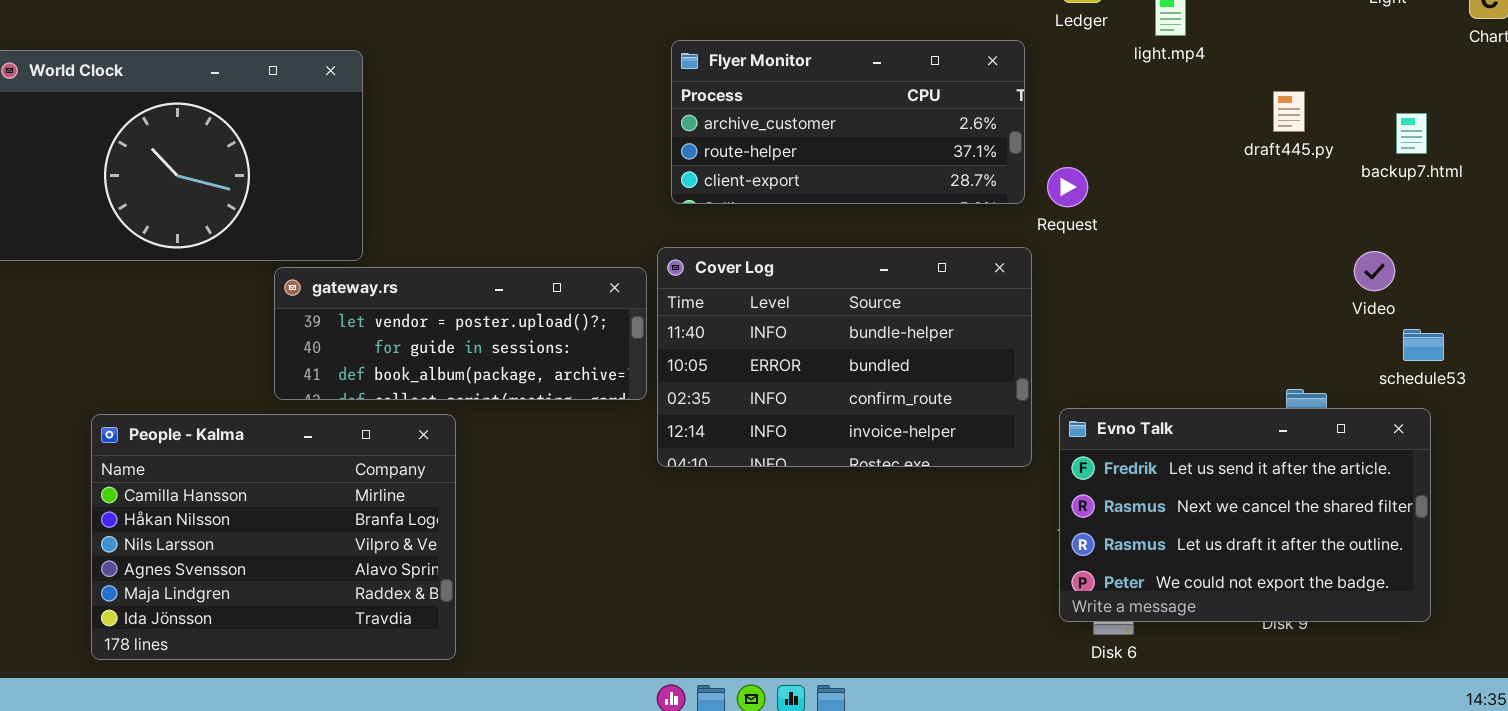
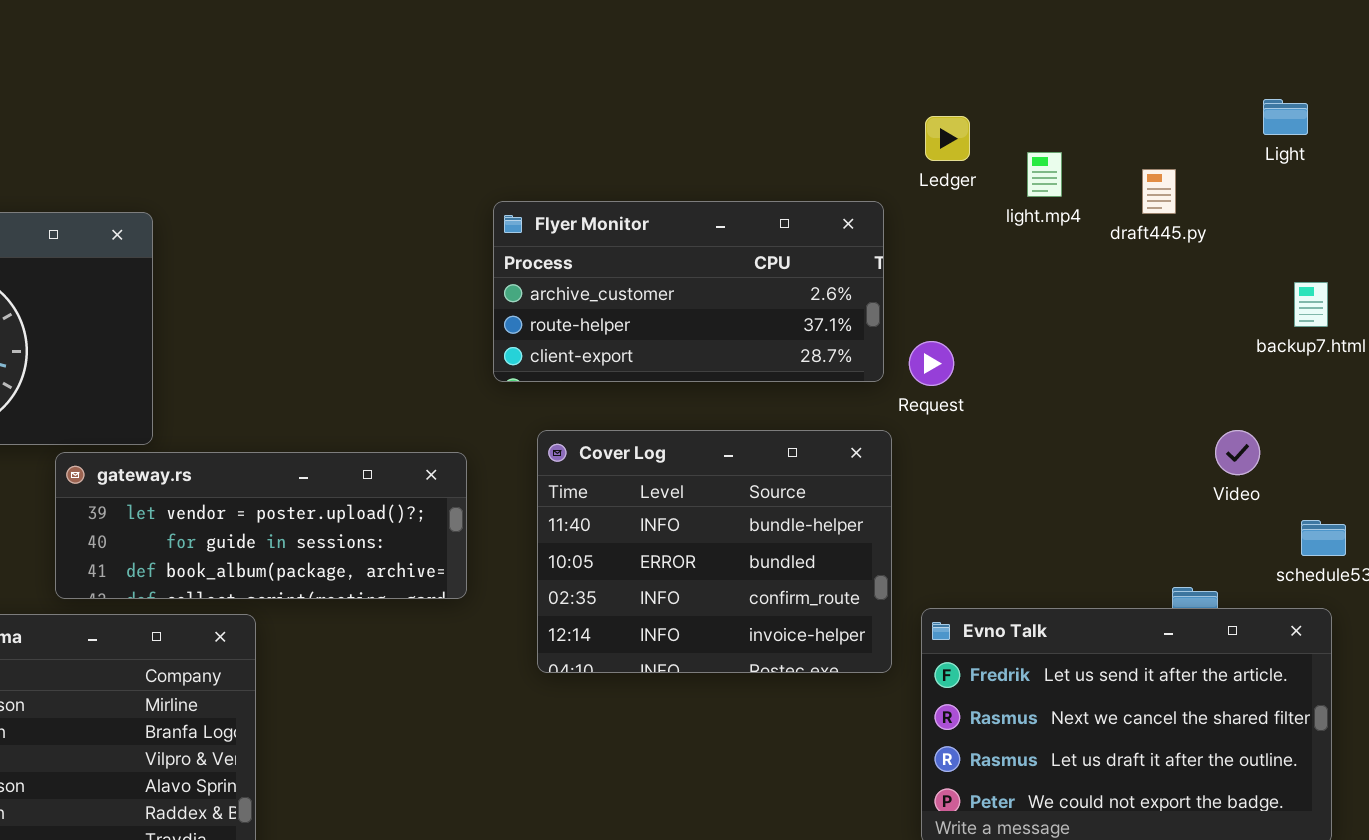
draft445.py: [1273,91,1305,132] -> [1142,169,1176,214], moved
Cover Log: [657,247,1032,467] -> [537,430,892,673], resized
Video: [1354,251,1395,291] -> [1215,430,1260,475], moved

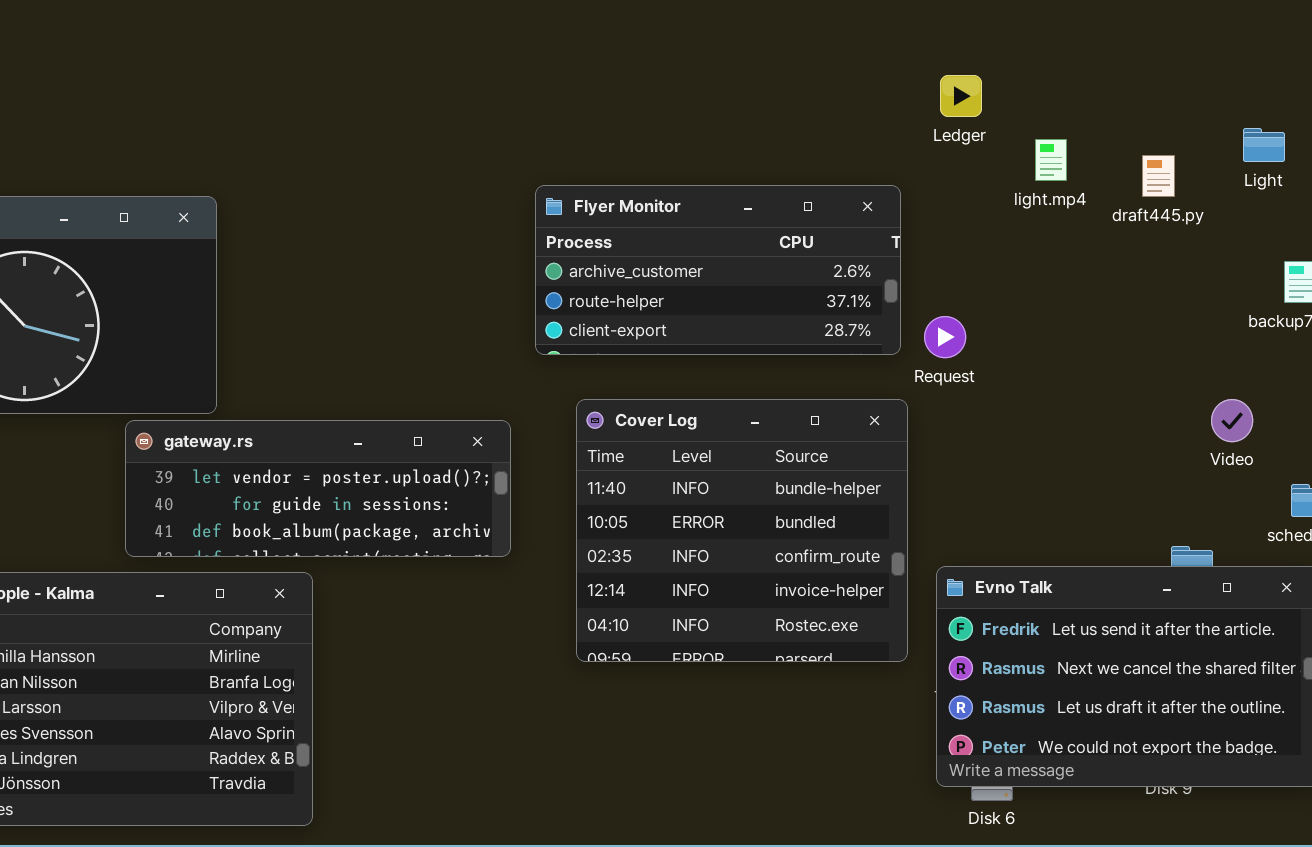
Light: [1263,99,1308,135] -> [1243,128,1285,162], moved
Ledger: [925,116,970,161] -> [940,75,982,117], moved
Cover Log: [537,430,892,673] -> [576,399,908,662], resized

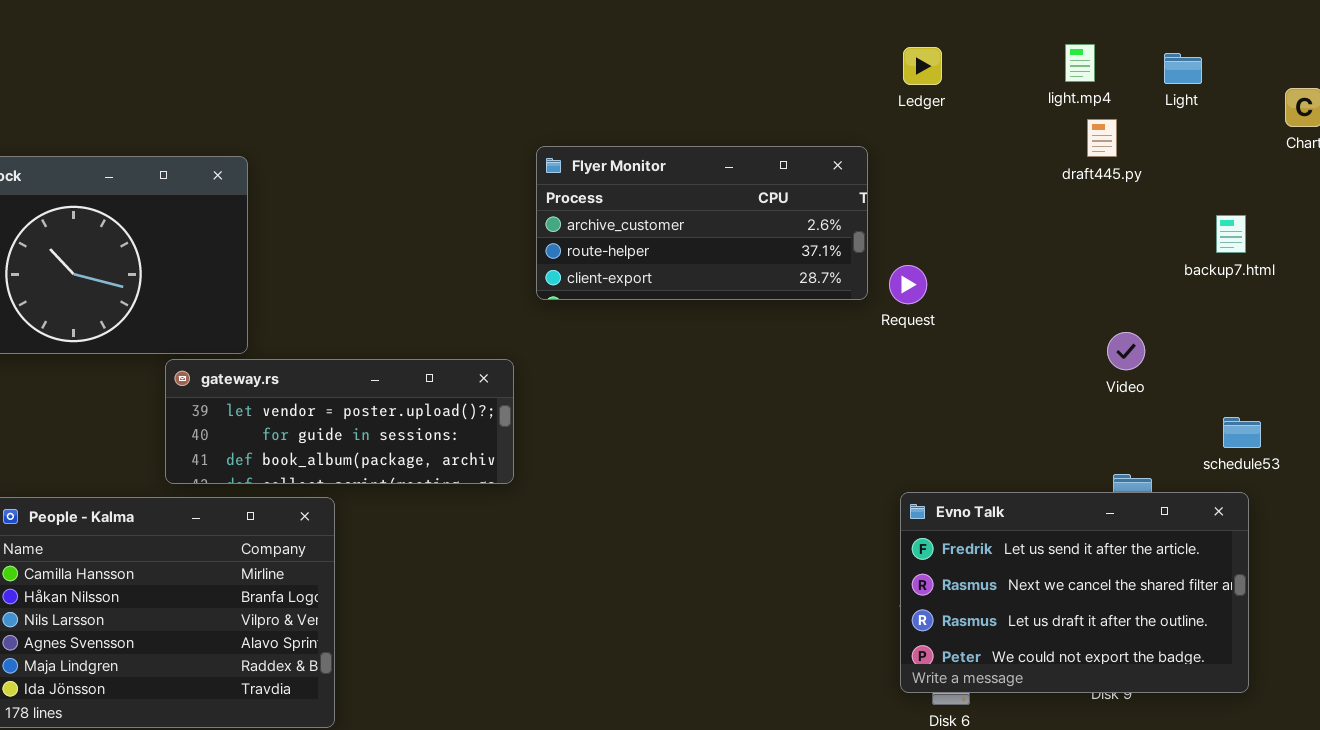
Light: [1243,128,1285,162] -> [1164,53,1202,84], moved
light.mp4: [1035,139,1067,181] -> [1065,44,1095,82], moved
Cover Log: [576,399,908,662] -> none, closed
Video: [1211,399,1253,442] -> [1107,332,1145,370], moved

